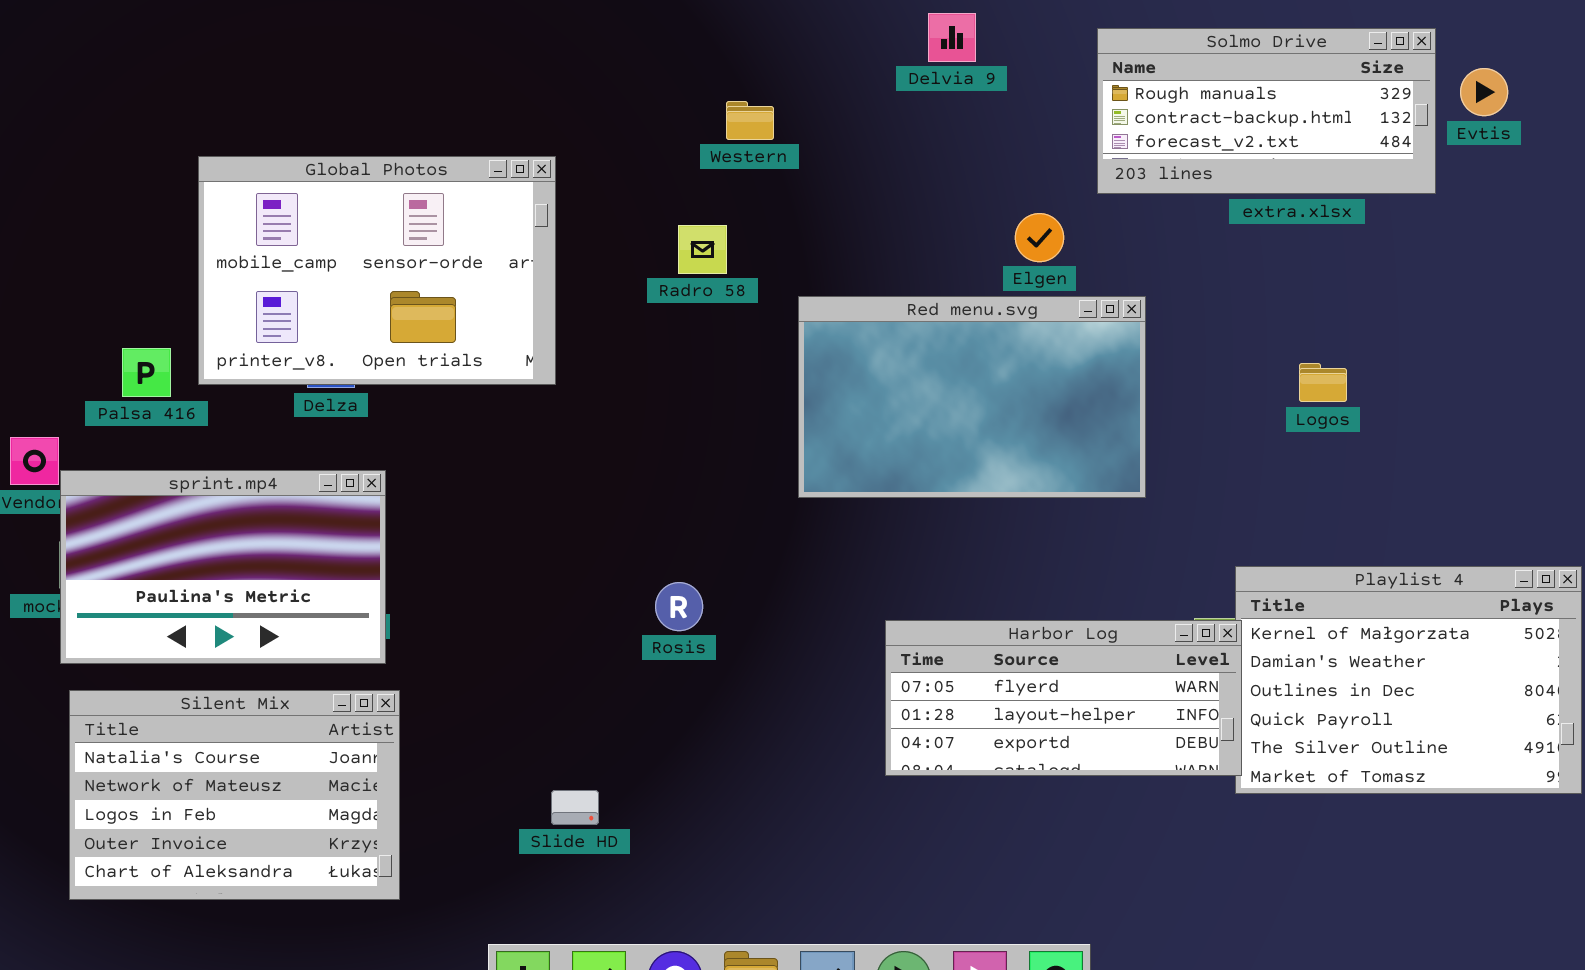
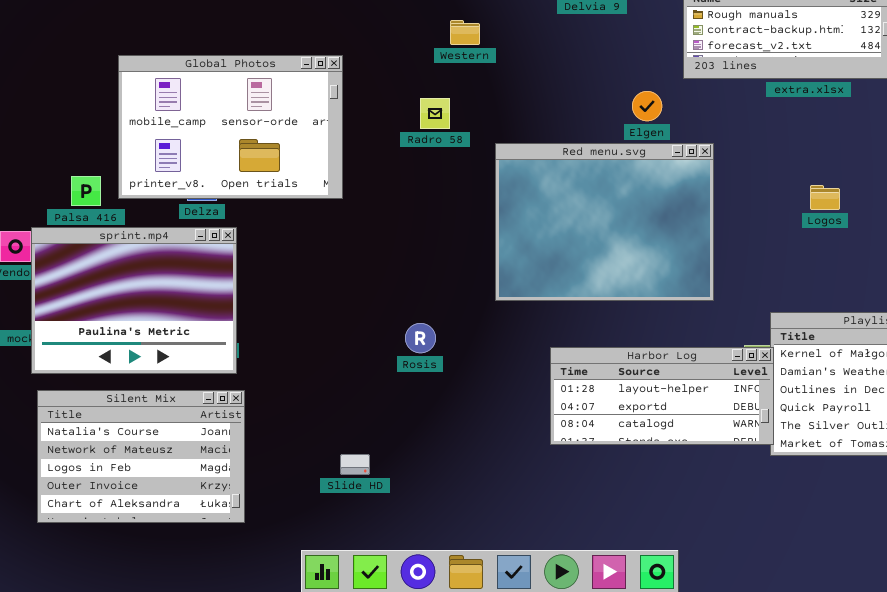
Red menu.svg: [798,296,1146,498] -> [495,143,714,301], resized
sprint.mp4: [60,470,386,664] -> [31,227,237,374], resized
Harbor Log: [885,620,1242,776] -> [550,347,774,445], scrolled down 1 row

